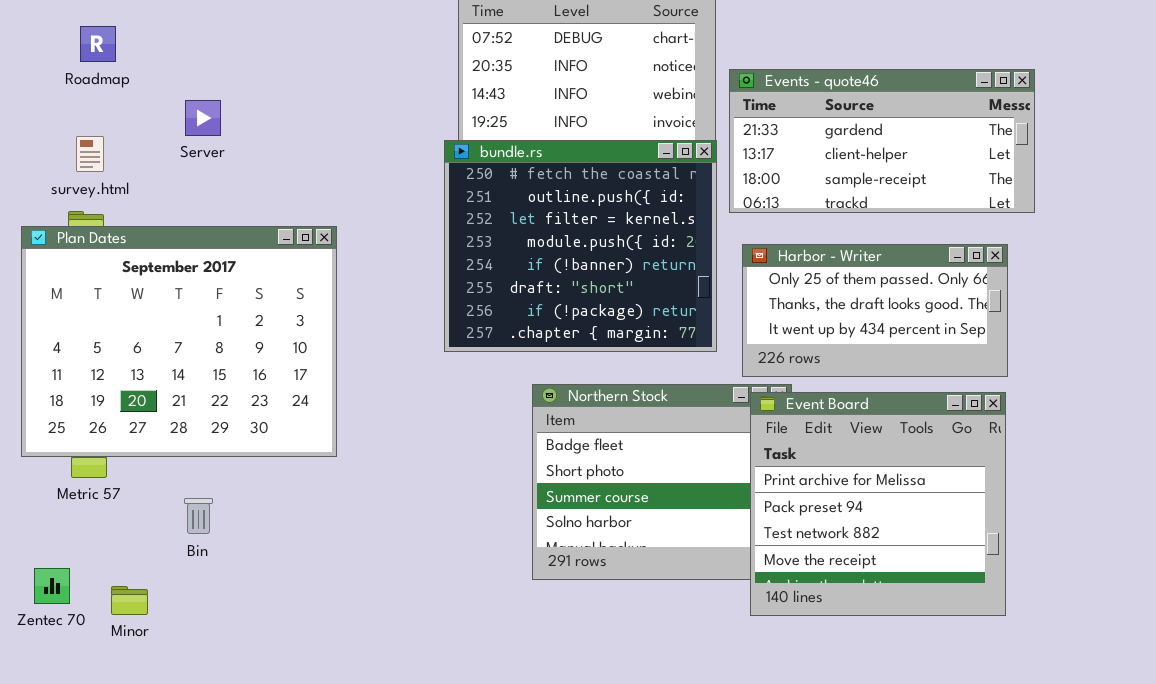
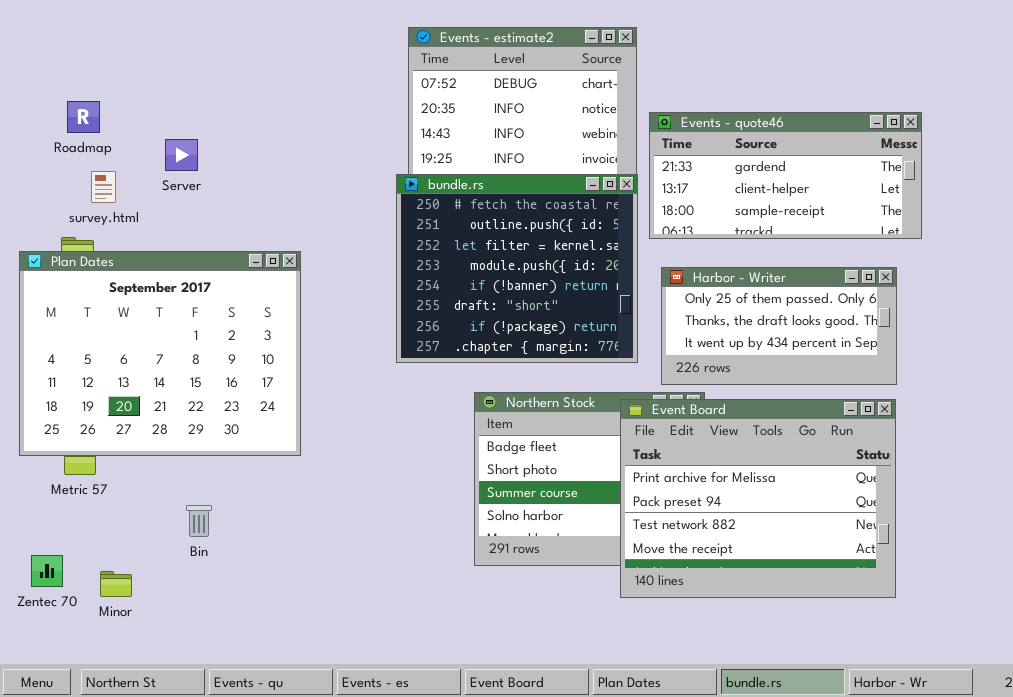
Roadmap: [80,26,116,62] -> [67,101,100,133], moved
survey.html: [76,136,104,172] -> [91,171,116,203], moved
Event Board: [750,392,1006,616] -> [620,399,896,598], resized
Bin: [184,498,213,534] -> [186,505,212,537], moved

